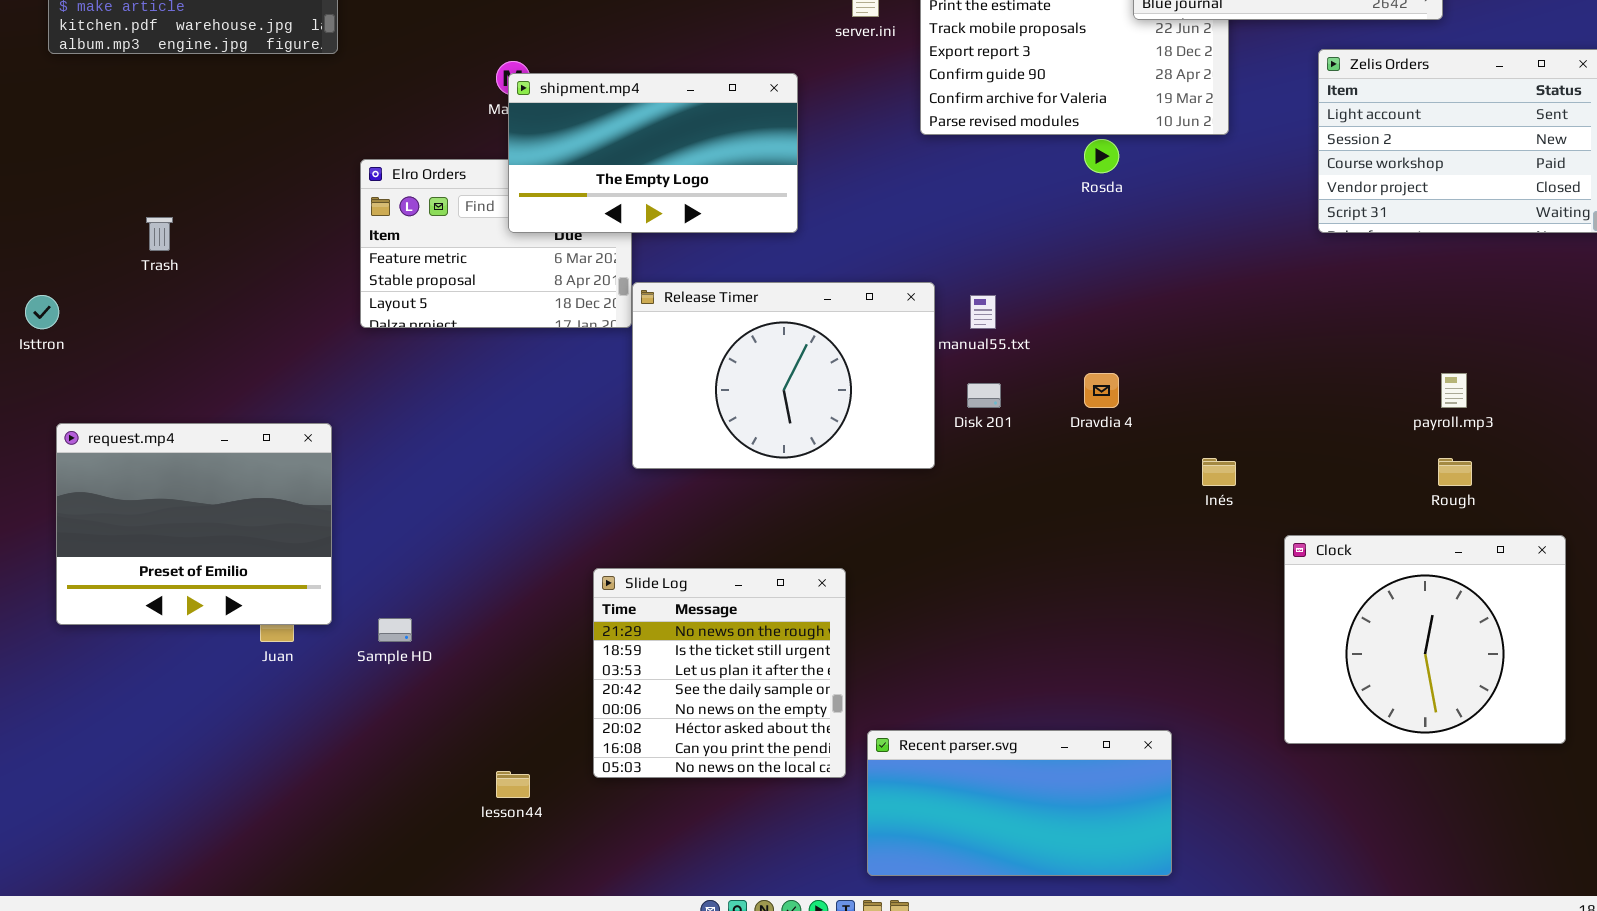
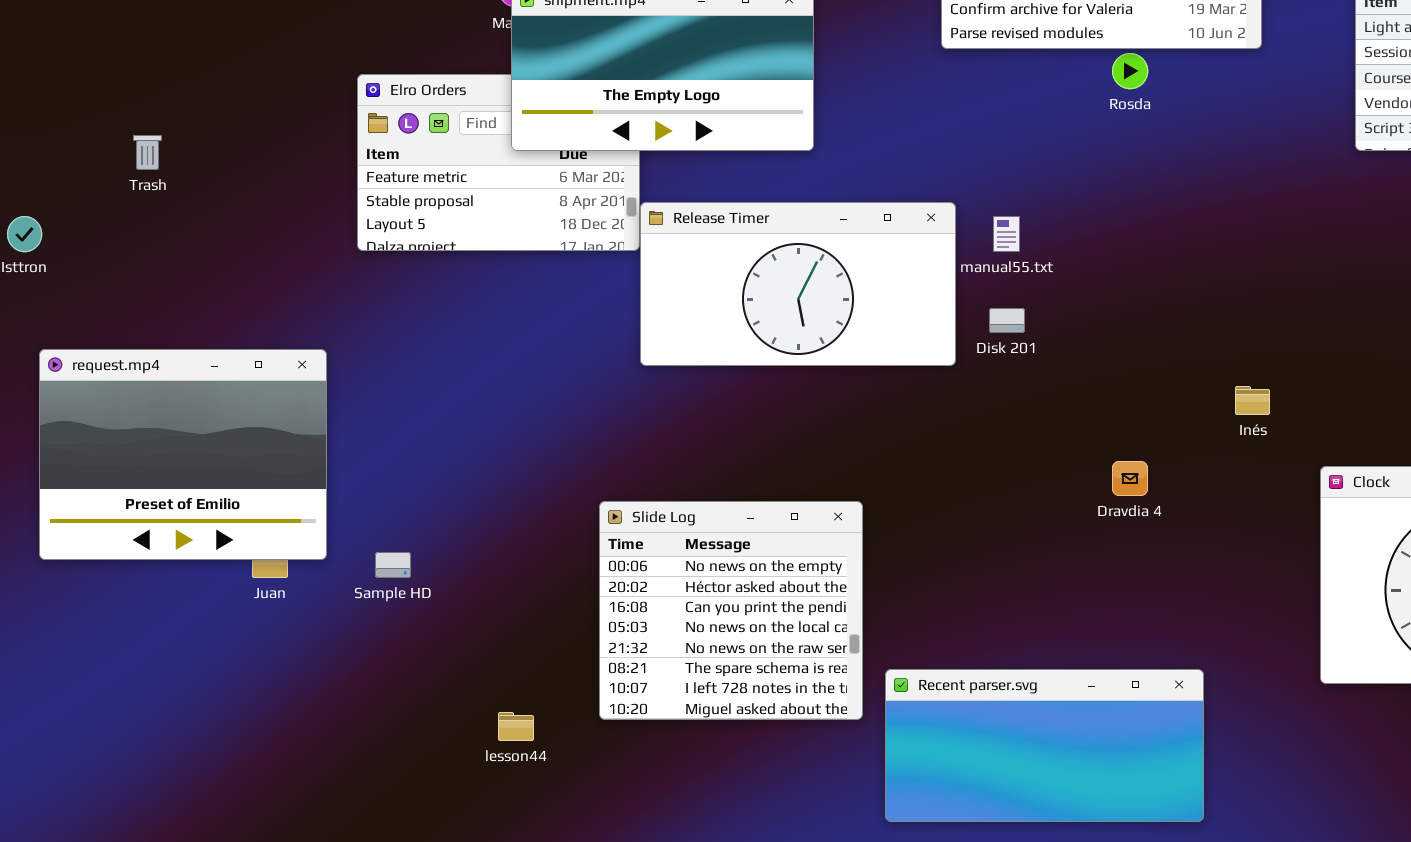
Release Timer: [632,282,935,469] -> [640,202,956,366], resized
Dravdia 4: [1084,373,1119,408] -> [1112,461,1148,496], moved
Slide Log: [593,568,846,778] -> [599,501,863,720], scrolled down 4 rows

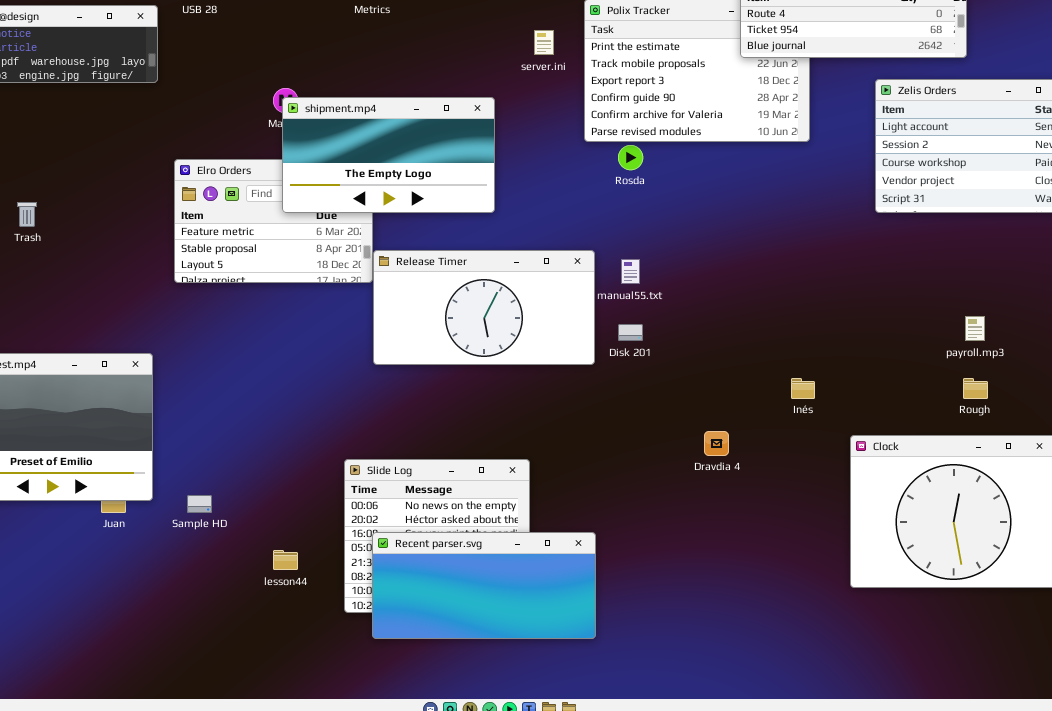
Rosda: [1112,53,1148,89] -> [618,145,643,170], moved
Recent parser.svg: [885,669,1204,822] -> [372,532,596,639], moved
lesson44: [498,712,534,741] -> [273,550,298,570], moved

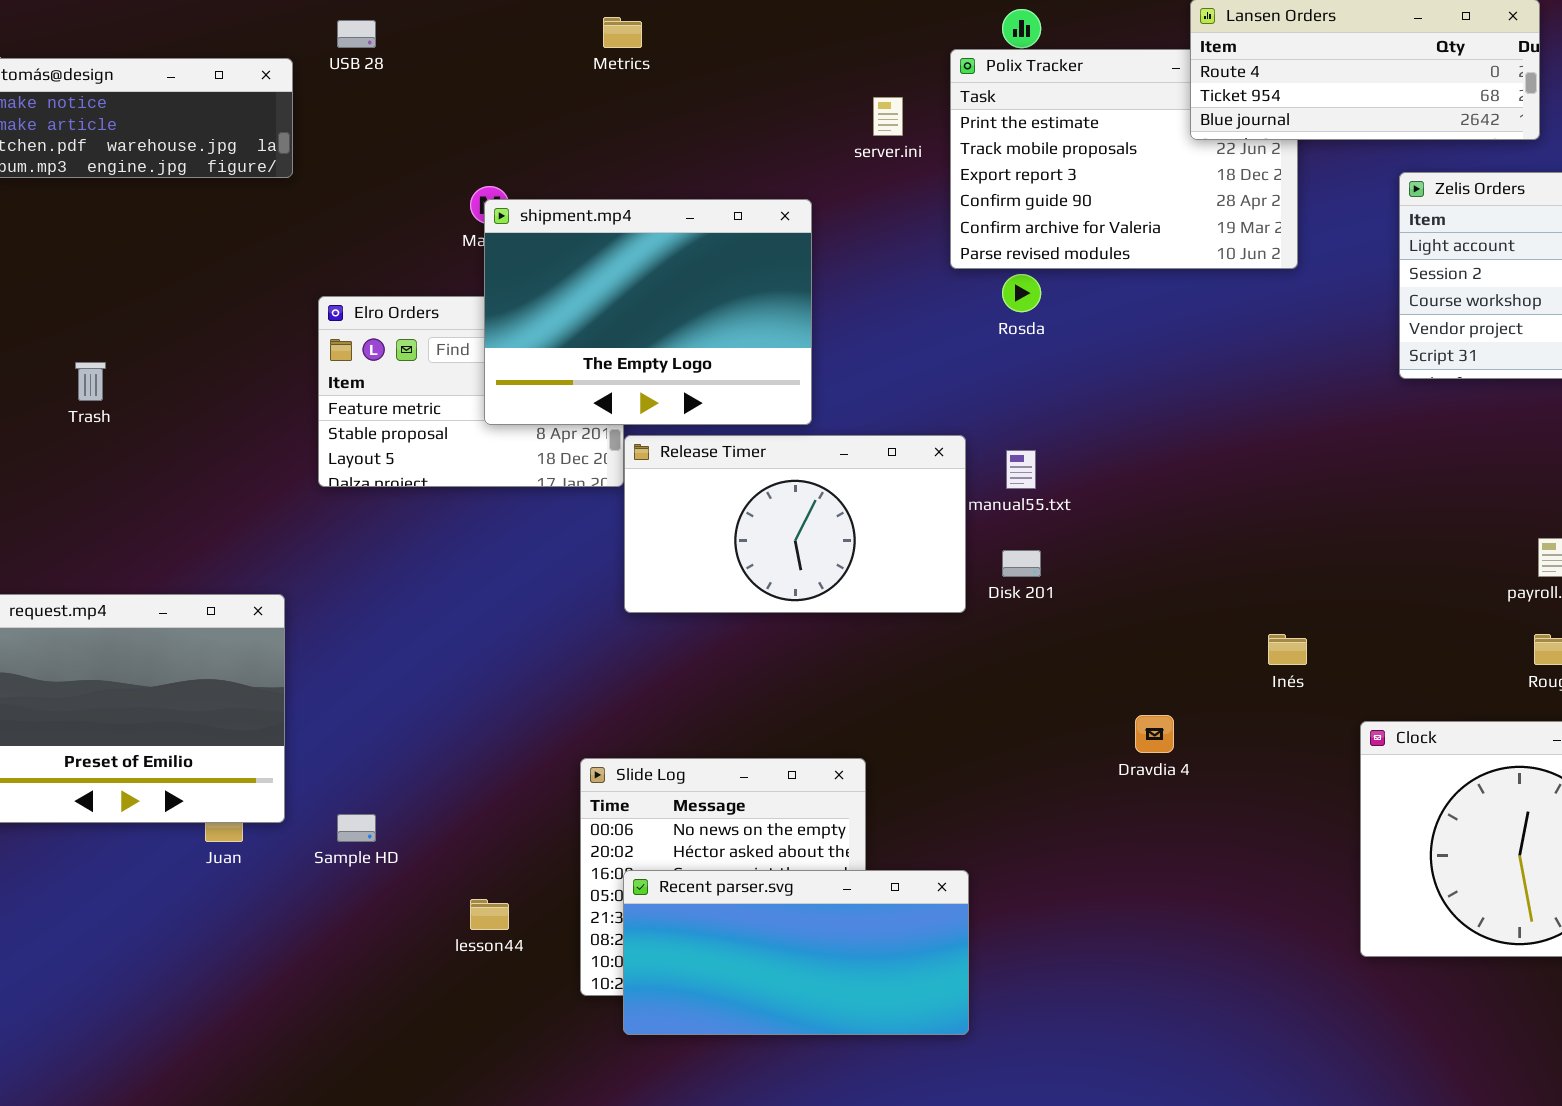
shipment.mp4: [282,97,495,213] -> [484,199,812,425], resized

